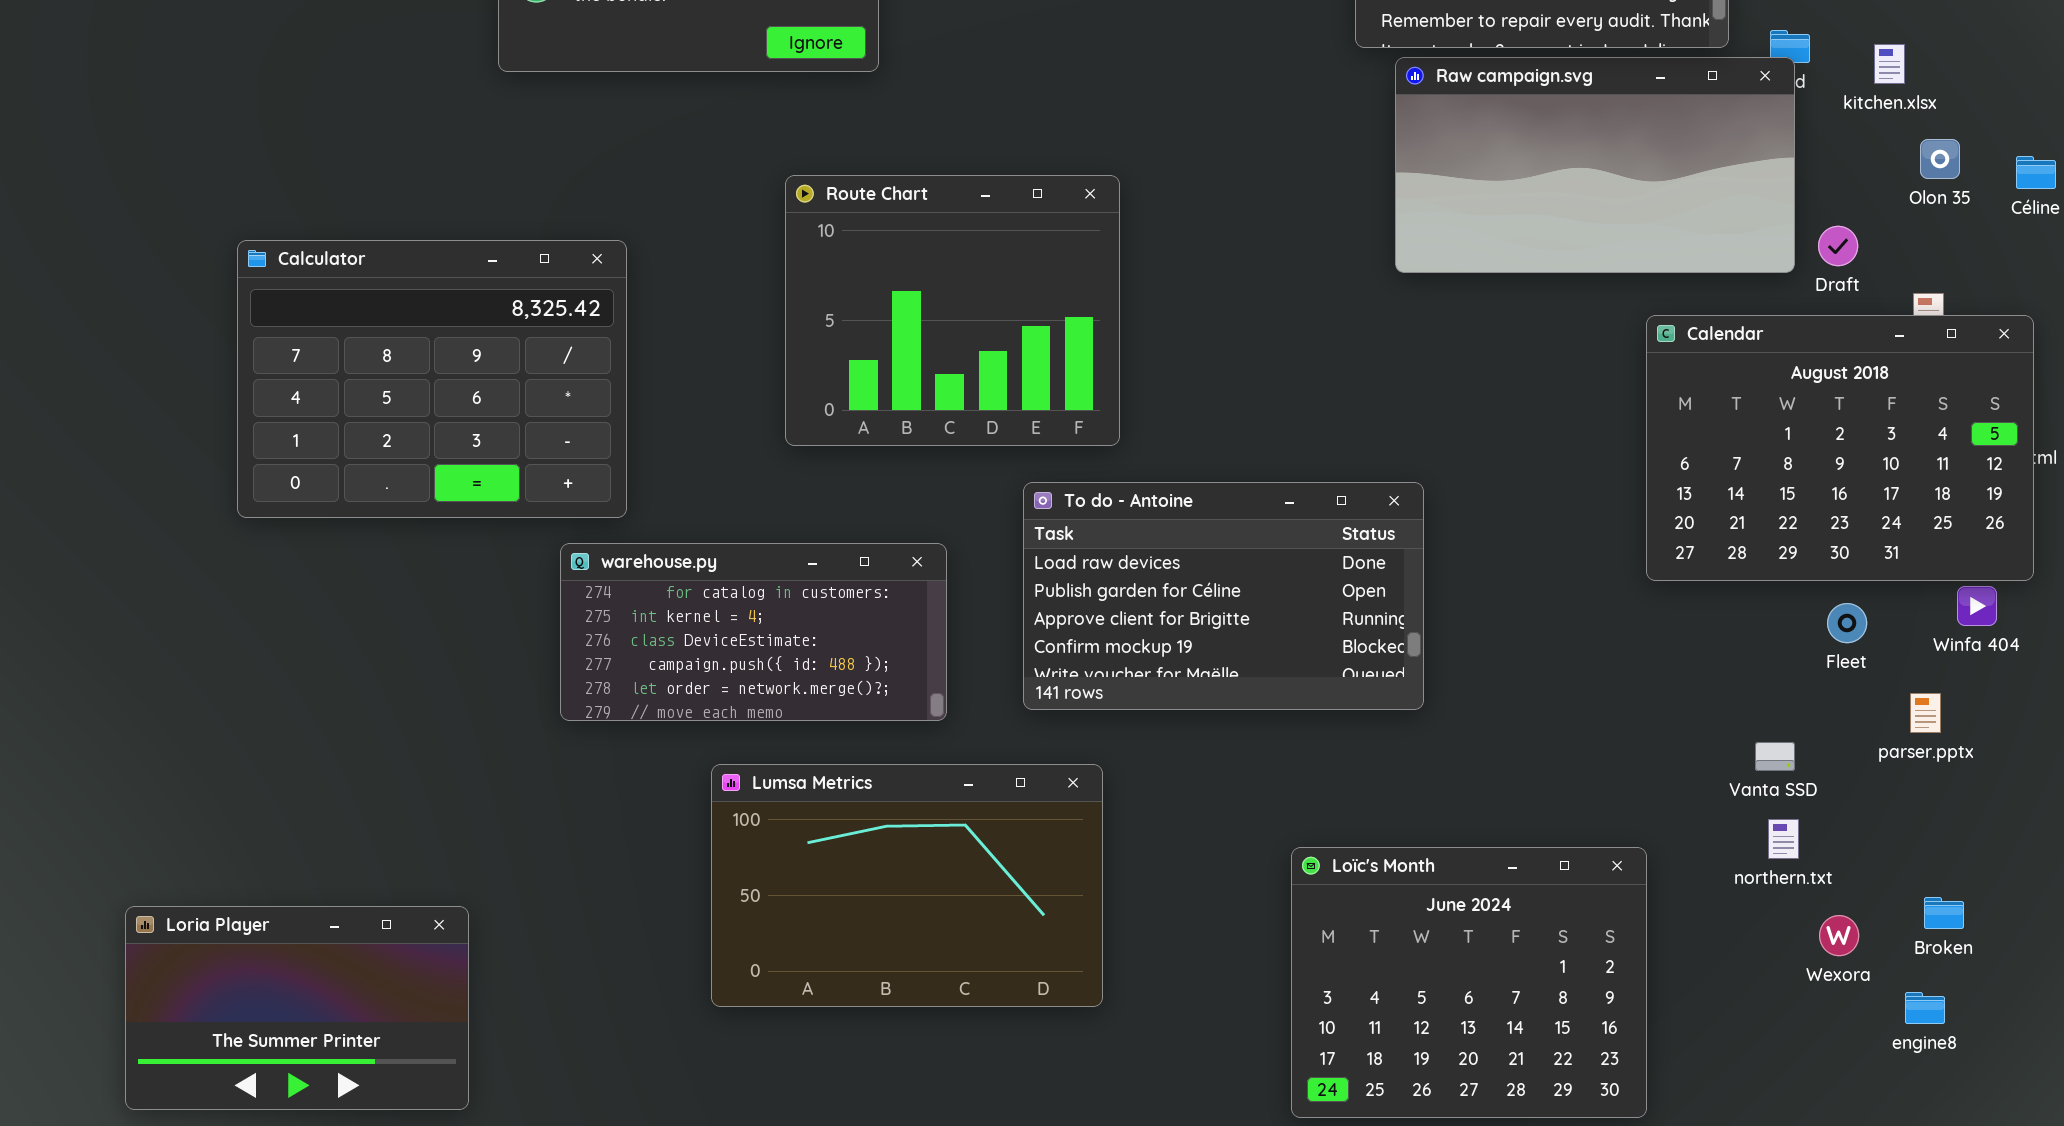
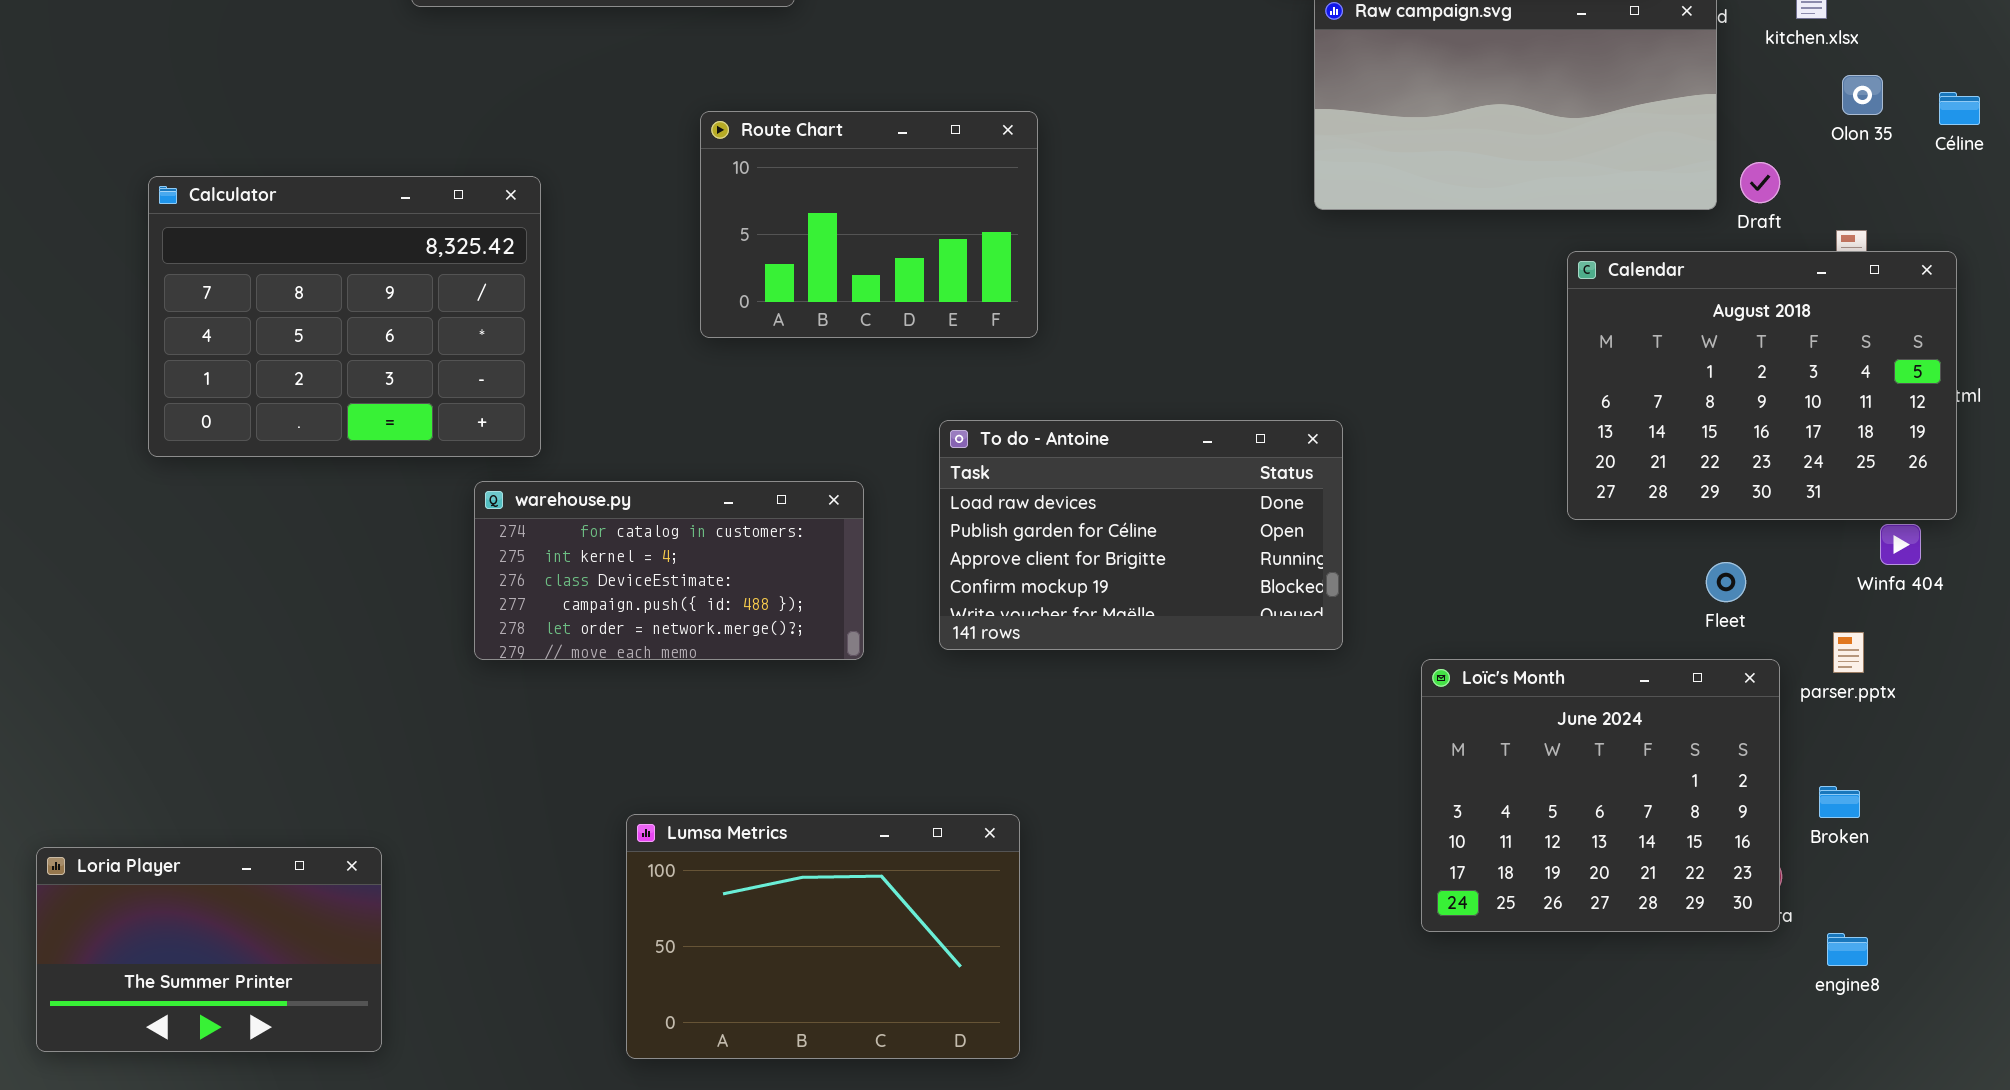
Route Chart: [785,175,1120,446] -> [700,111,1038,338], resized
Fleet: [1827,603,1867,643] -> [1706,562,1746,602], moved
Lumsa Metrics: [711,764,1103,1007] -> [626,814,1020,1059], moved
Loïc's Month: [1291,847,1647,1118] -> [1421,659,1780,932], moved
Broken: [1924,897,1964,929] -> [1819,786,1860,818], moved

